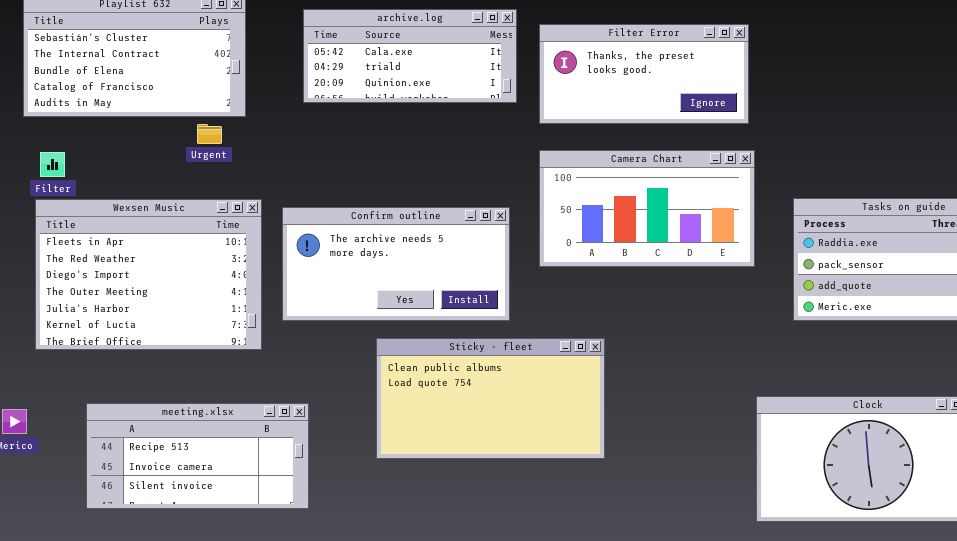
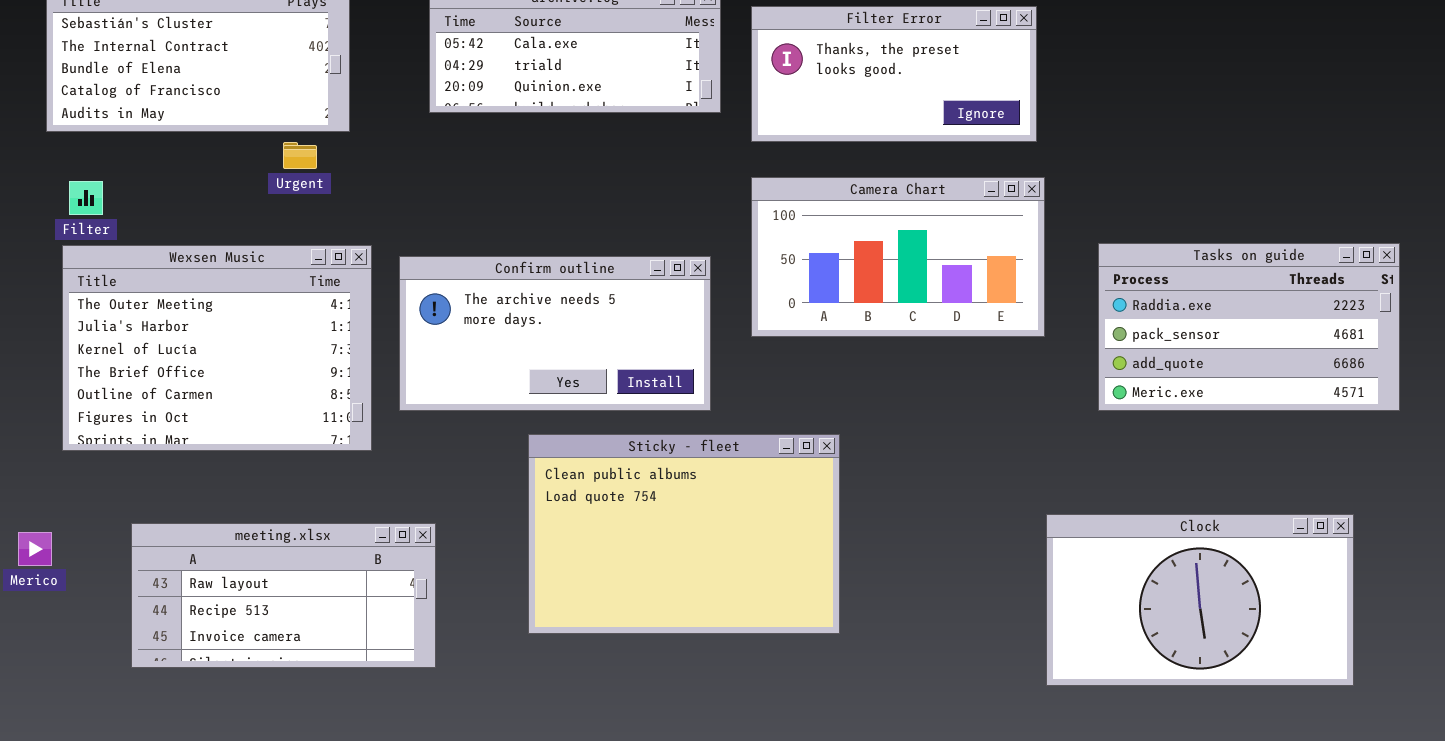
Wexsen Music: [35,199,262,350] -> [62,245,372,451], scrolled down 3 rows
Sticky - fleet: [376,338,605,459] -> [528,434,840,634], resized
meeting.xlsx: [86,403,309,509] -> [131,523,436,668], scrolled up 1 row

